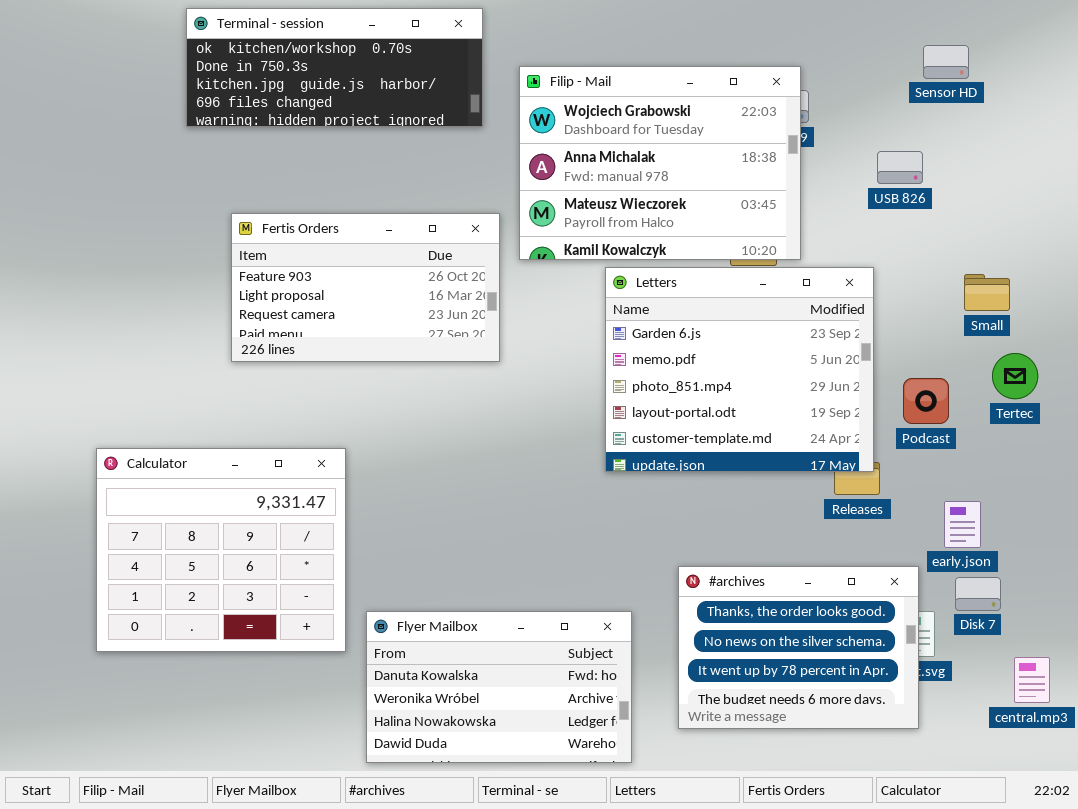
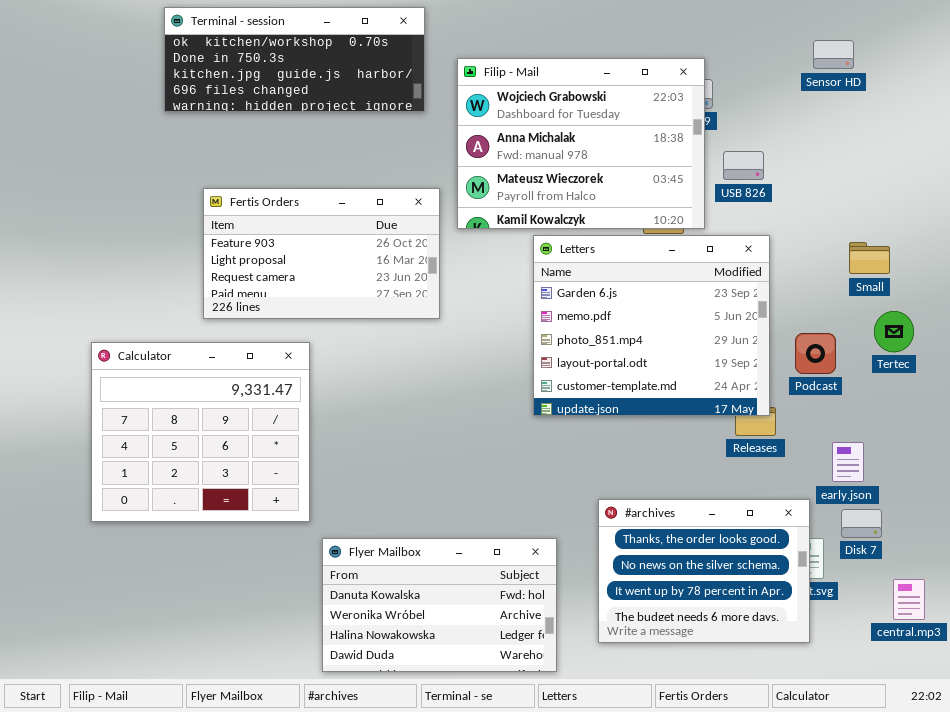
USB 826: [877,151,923,184] -> [723,151,764,180], moved
Calculator: [96,448,346,652] -> [91,342,310,522], moved

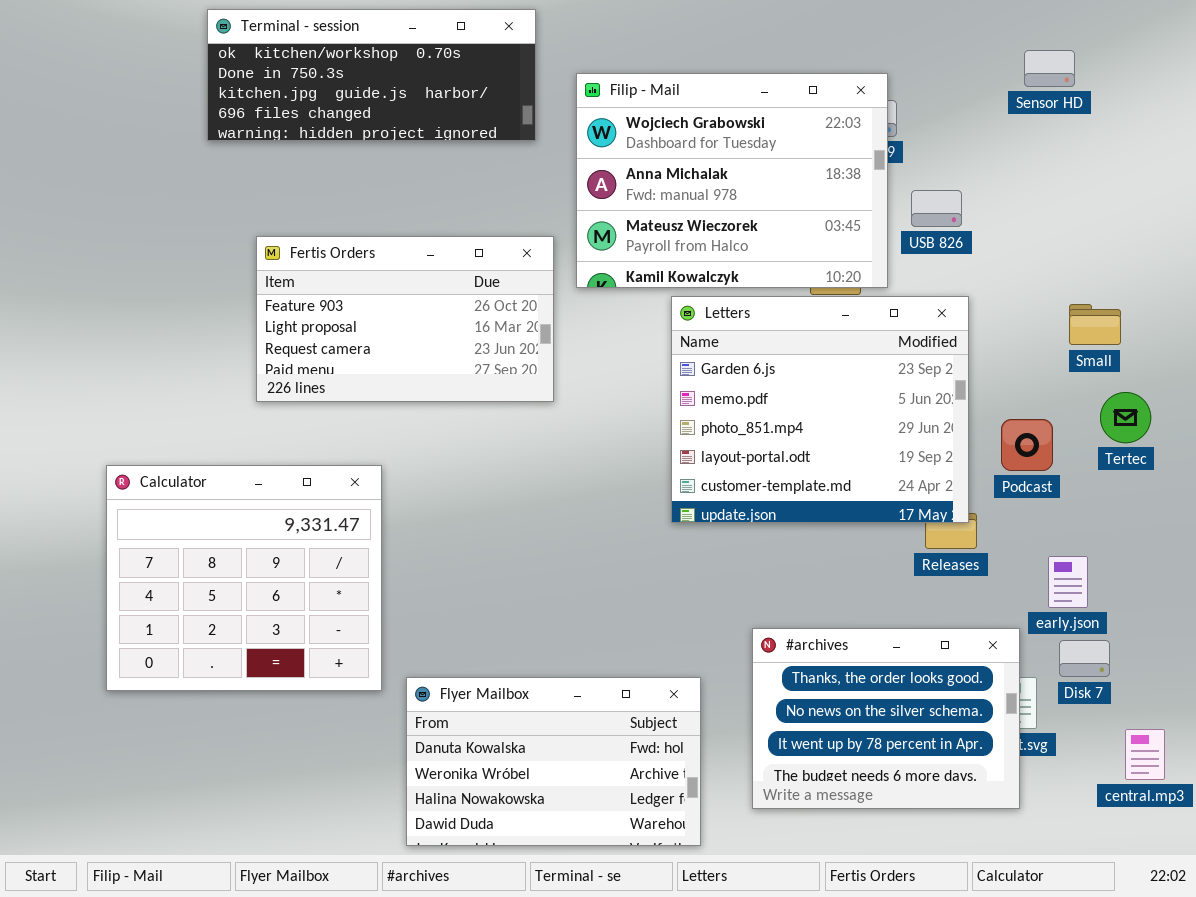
Calculator: [91,342,310,522] -> [106,465,382,691], moved

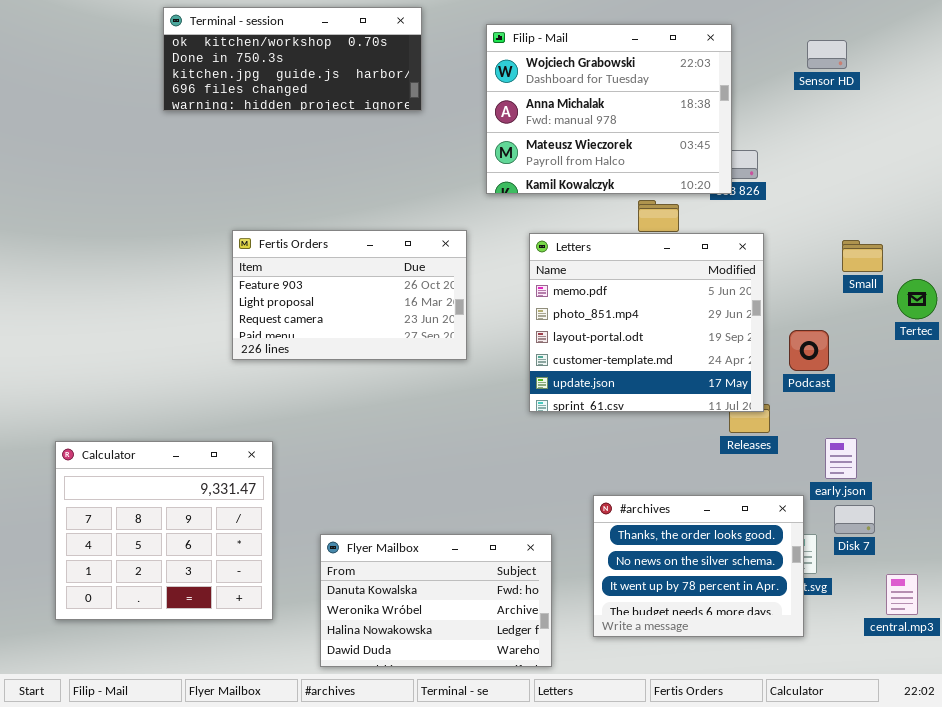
Filip - Mail: [576,73,888,288] -> [486,24,732,194], moved
Fertis Orders: [256,236,554,402] -> [232,230,467,360], moved
Letters: [671,296,969,523] -> [529,233,764,412], scrolled down 1 row
Tertec: [1100,392,1151,443] -> [897,279,937,319], moved
Calculator: [106,465,382,691] -> [55,441,273,620], moved

